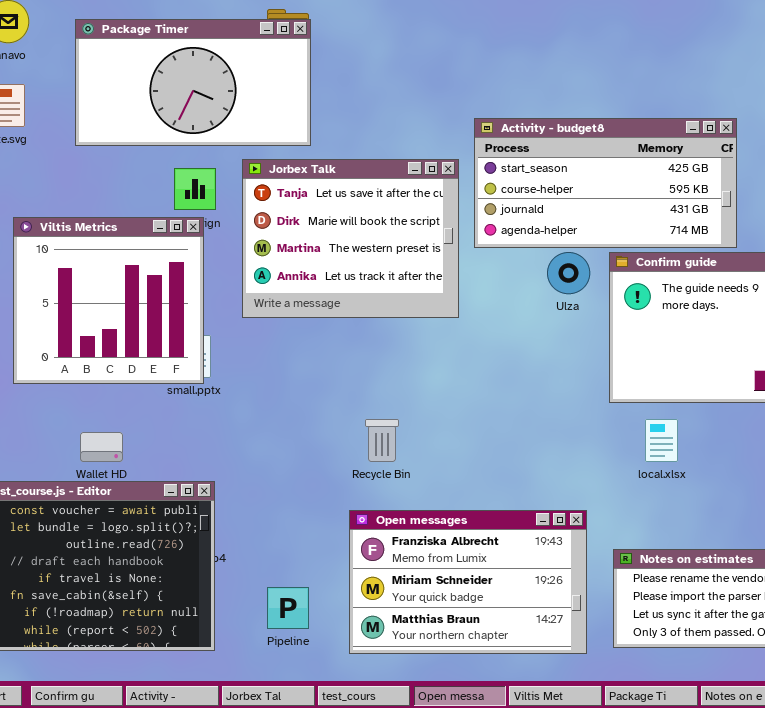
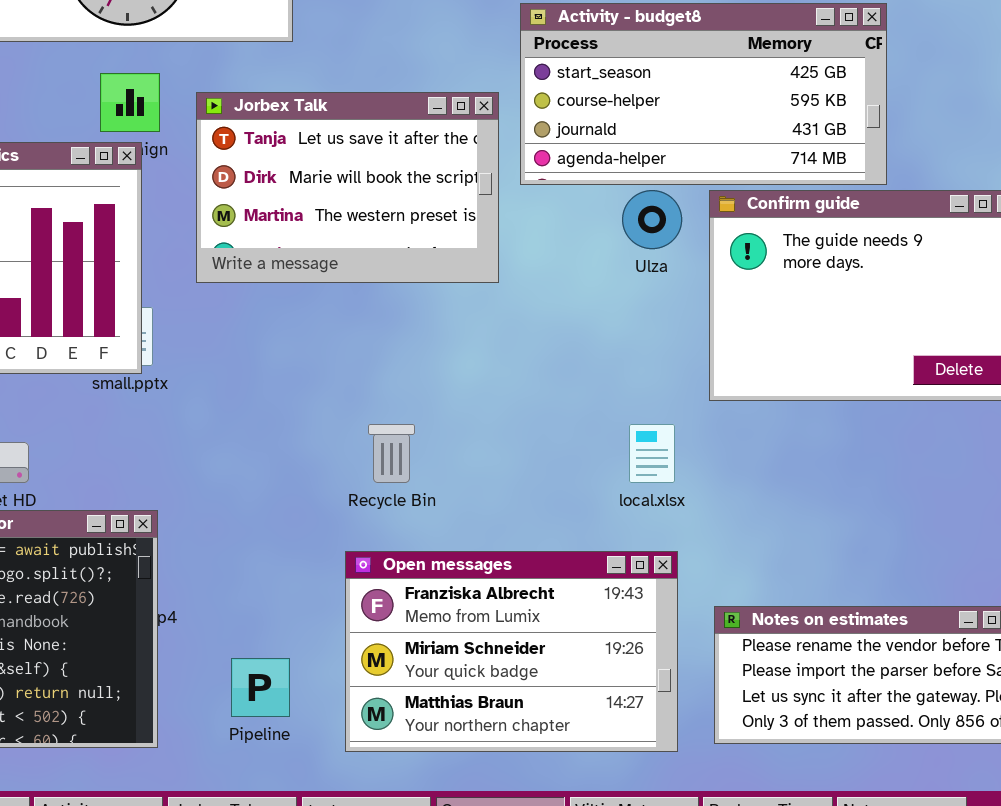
Jorbex Talk: [242,159,459,318] -> [196,92,499,283], resized
local.xlsx: [645,419,678,462] -> [629,424,675,483], moved

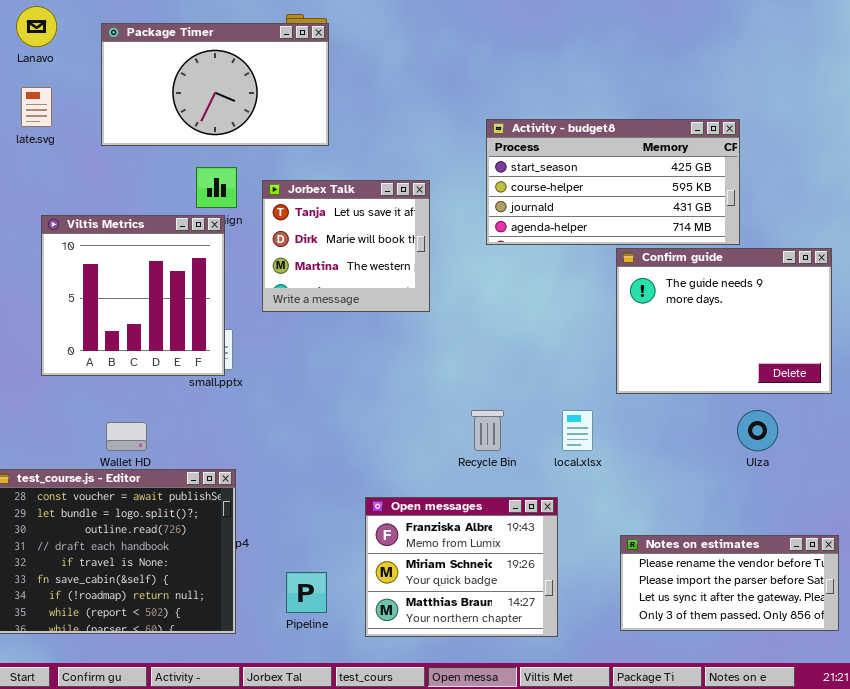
Jorbex Talk: [196,92,499,283] -> [262,180,430,312], resized
Ulza: [622,190,682,249] -> [737,410,778,451], moved
Recycle Bin: [368,424,415,483] -> [471,410,504,451], moved
Open messages: [345,551,678,752] -> [365,497,558,637], resized

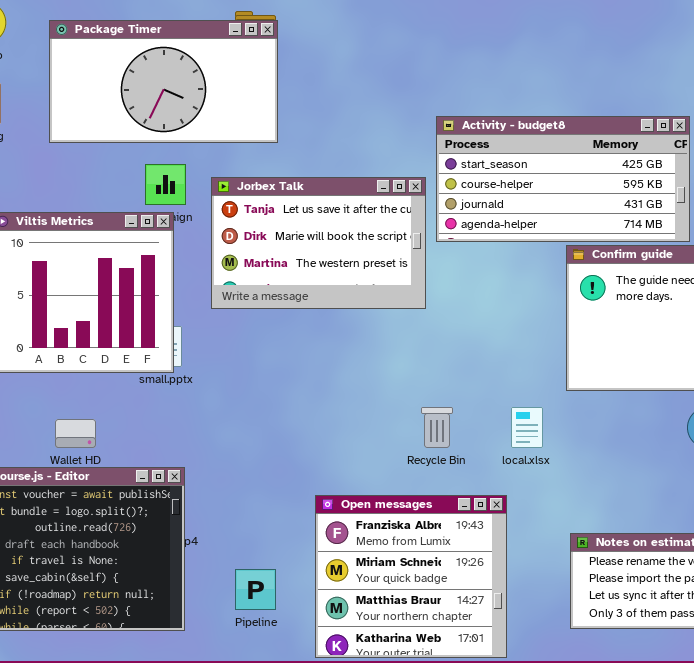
Jorbex Talk: [262,180,430,312] -> [211,177,426,309], resized
Open messages: [365,497,558,637] -> [315,495,507,658], resized

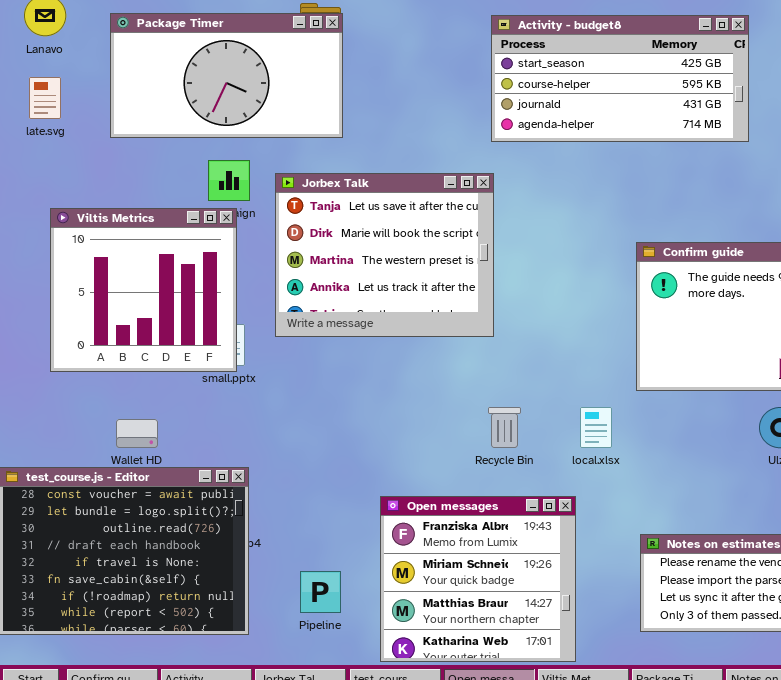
Activity - budget8: [436,116,690,242] -> [491,15,749,142], moved
Jorbex Talk: [211,177,426,309] -> [275,173,494,337], resized

